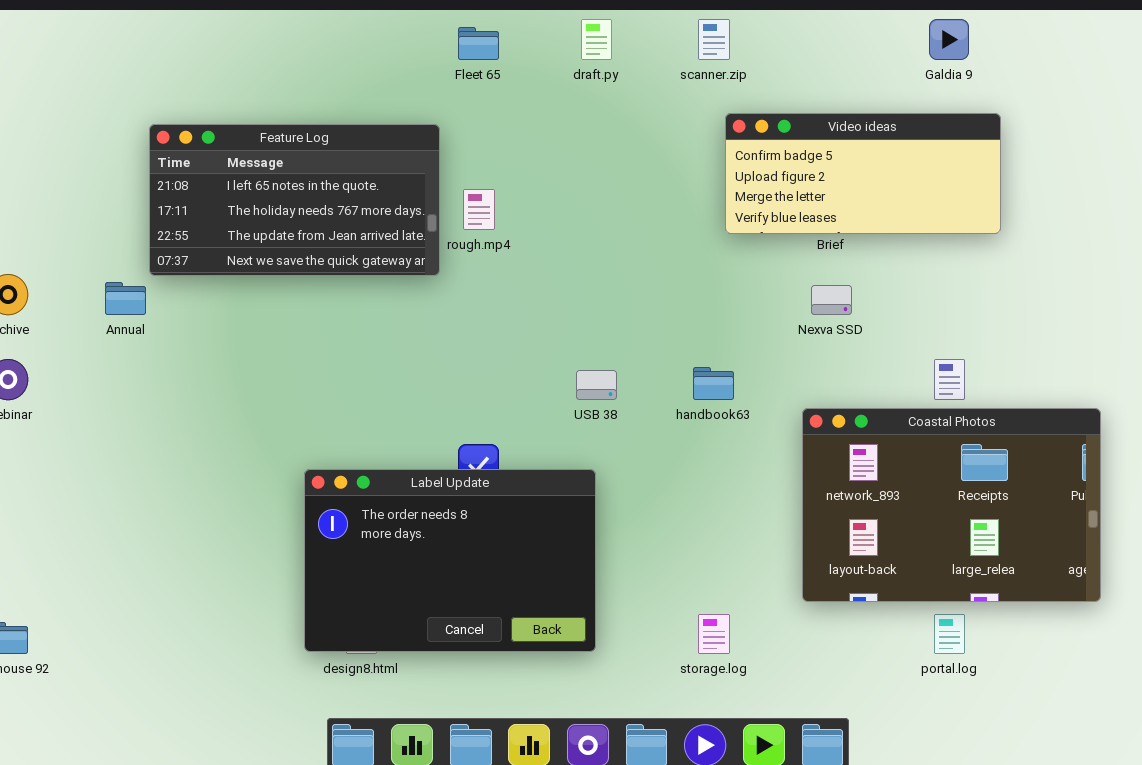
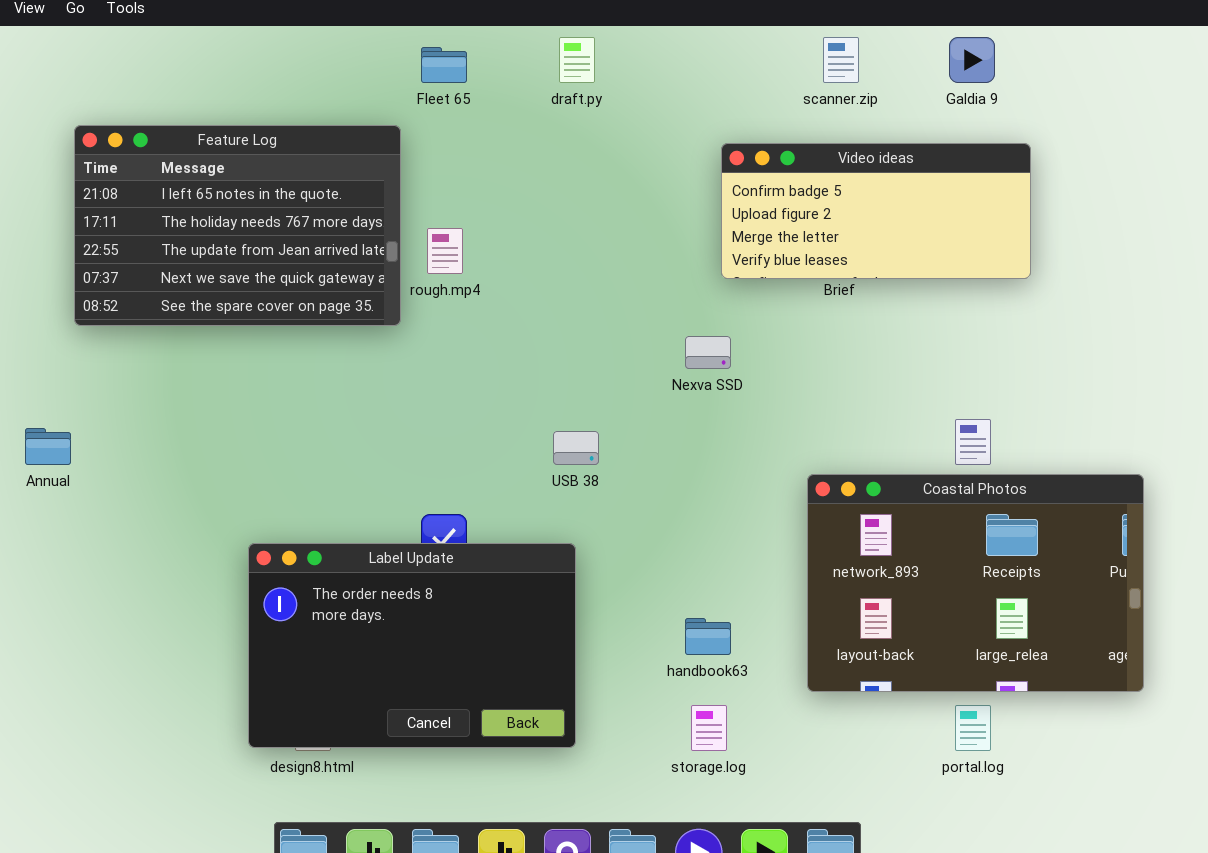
scanner.zip: [698,19,730,60] -> [823,37,859,83], moved
Feature Log: [149,124,440,276] -> [74,125,401,326], resized
Annual: [105,282,146,315] -> [25,428,71,465], moved
Nexva SSD: [811,285,852,315] -> [685,336,731,369], moved
handbook63: [693,367,734,400] -> [685,618,731,655], moved

